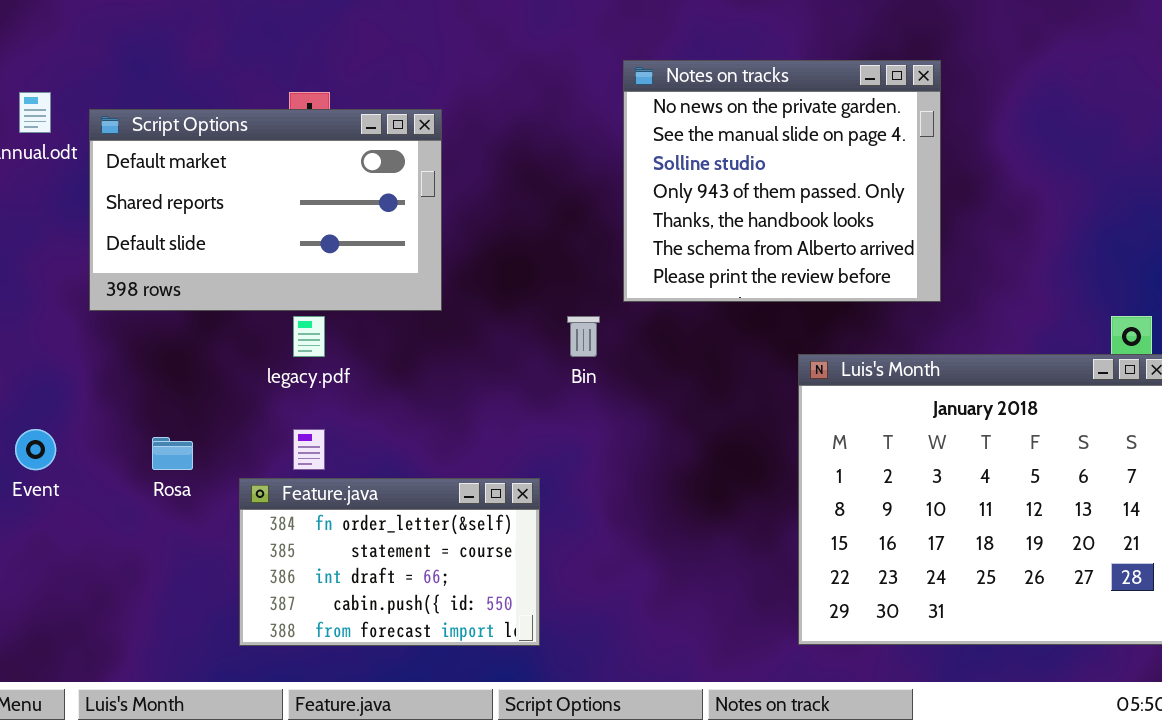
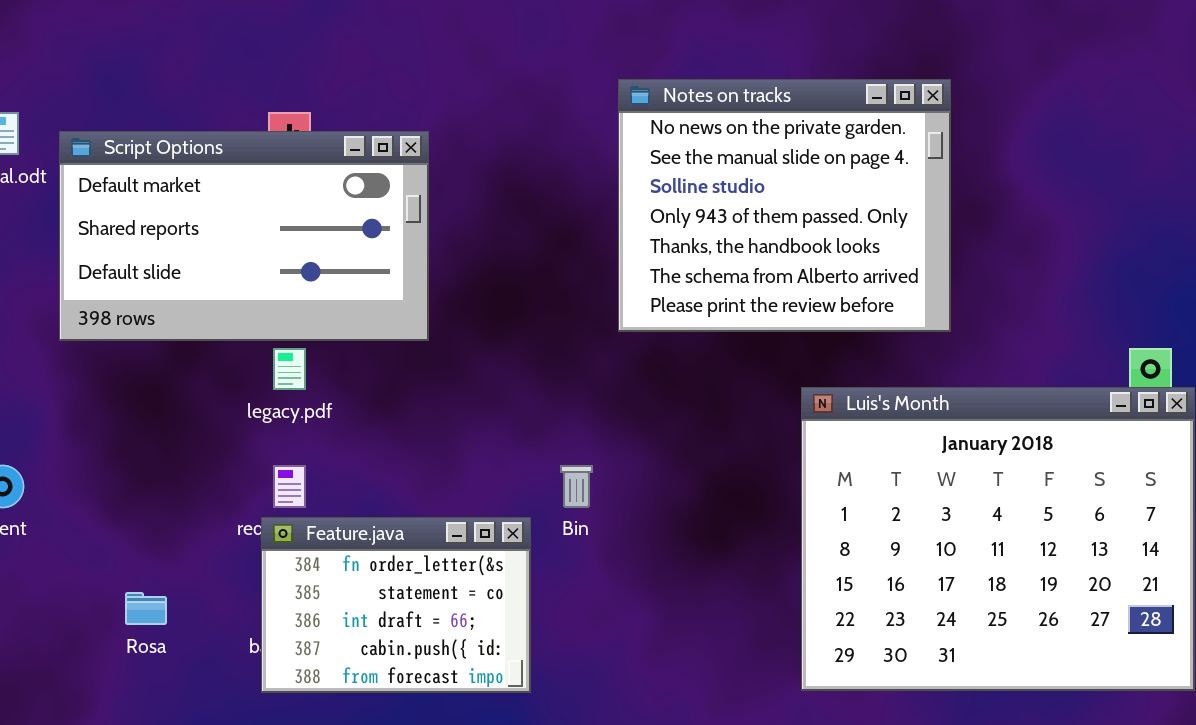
Bin: [567,316,600,357] -> [560,465,593,508], moved
Rosa: [152,437,193,470] -> [125,592,167,625], moved
Feature.java: [239,478,540,646] -> [261,517,531,693], resized

